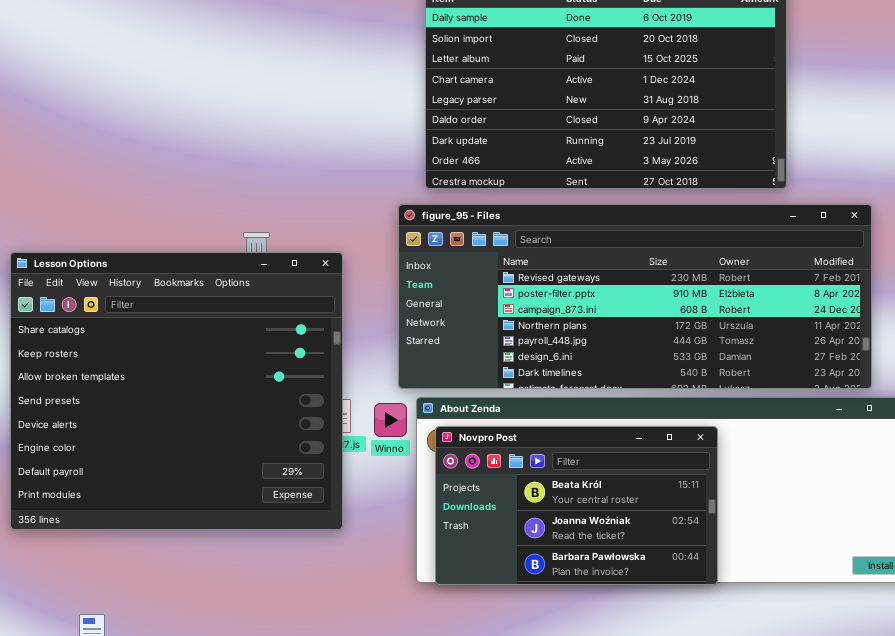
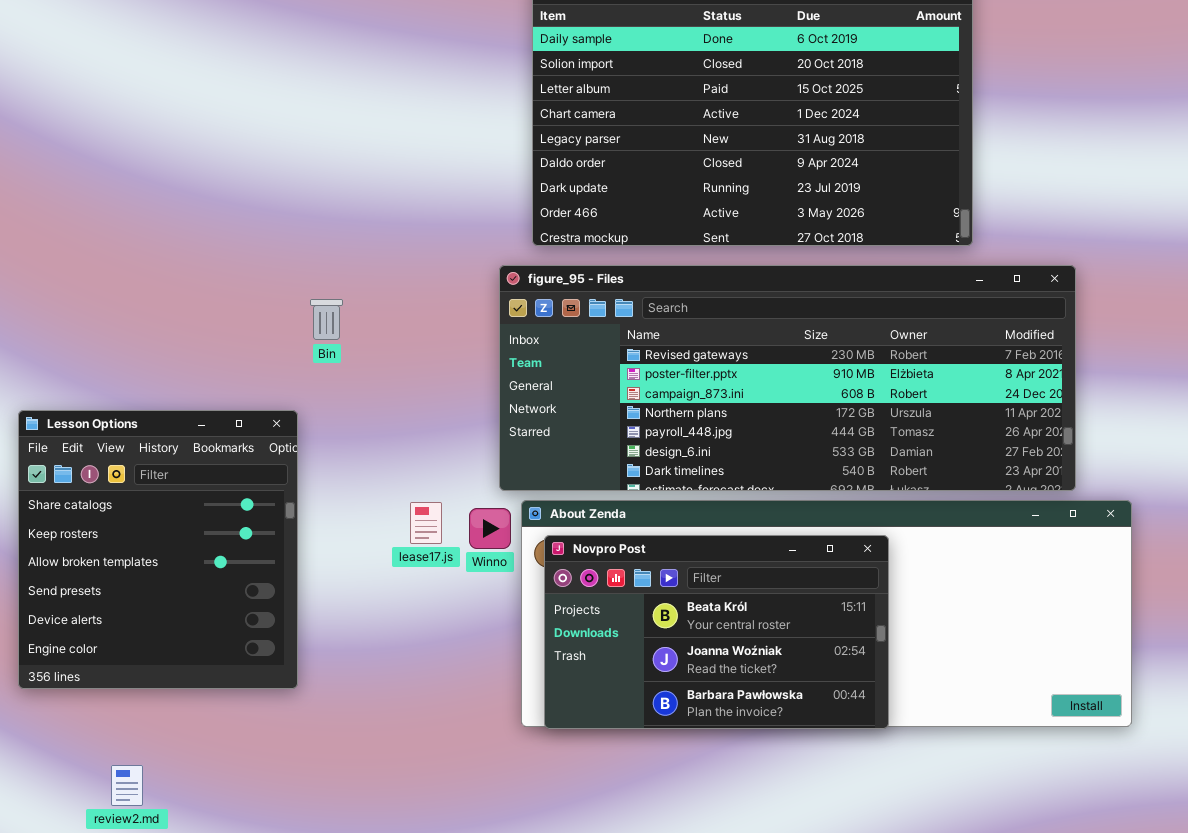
Lesson Options: [10,252,343,530] -> [18,410,298,689], moved, resized

